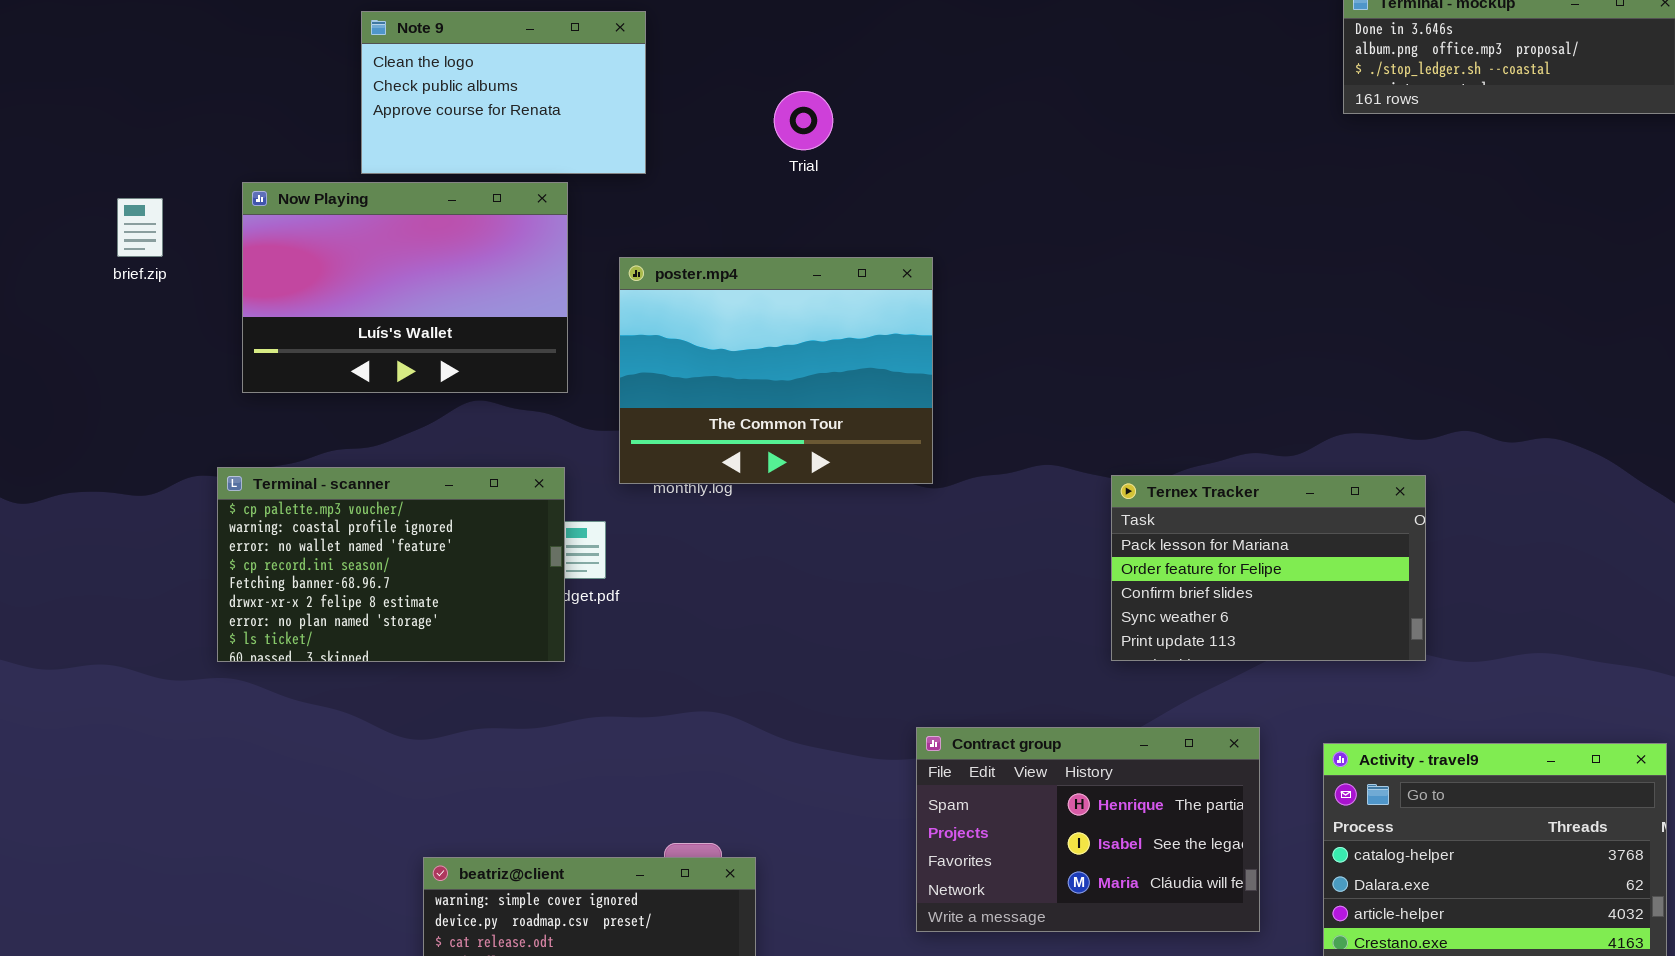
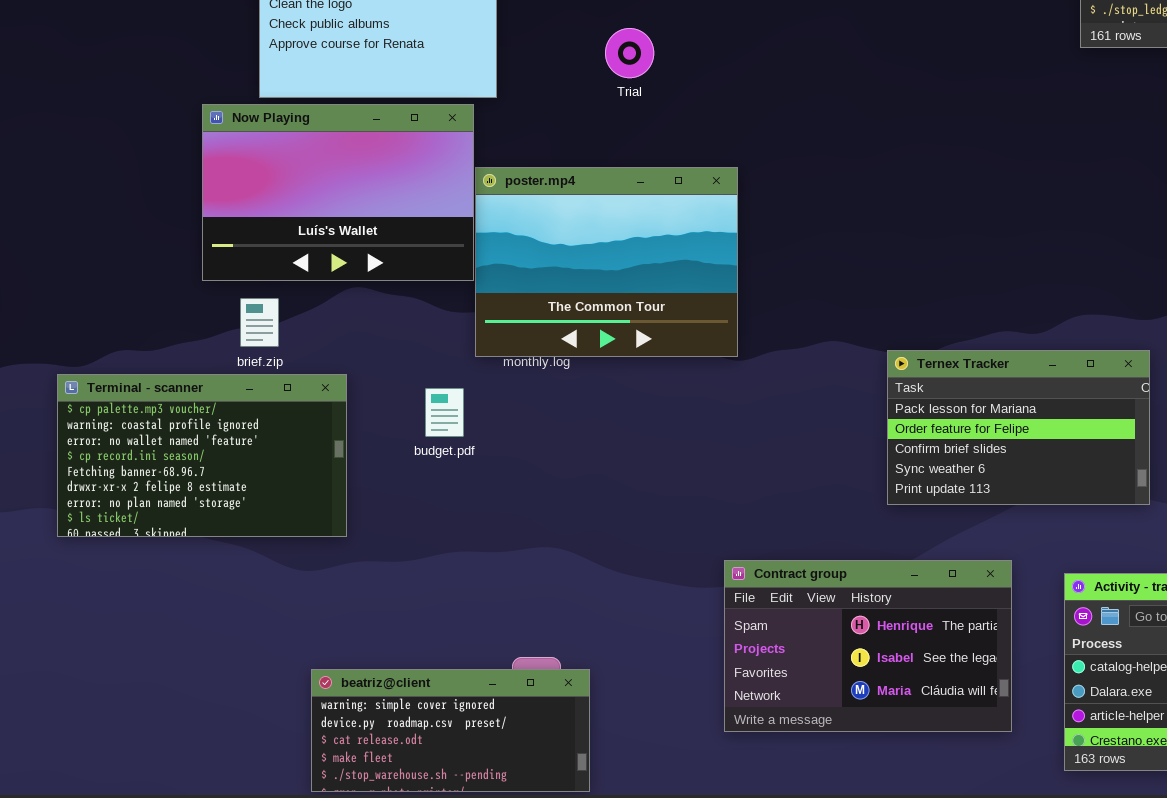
Now Playing: [242,182,568,393] -> [202,104,474,281], moved
brief.zip: [117,198,163,257] -> [240,298,279,347], moved
Terminal - scanner: [217,467,565,662] -> [57,374,347,537], moved

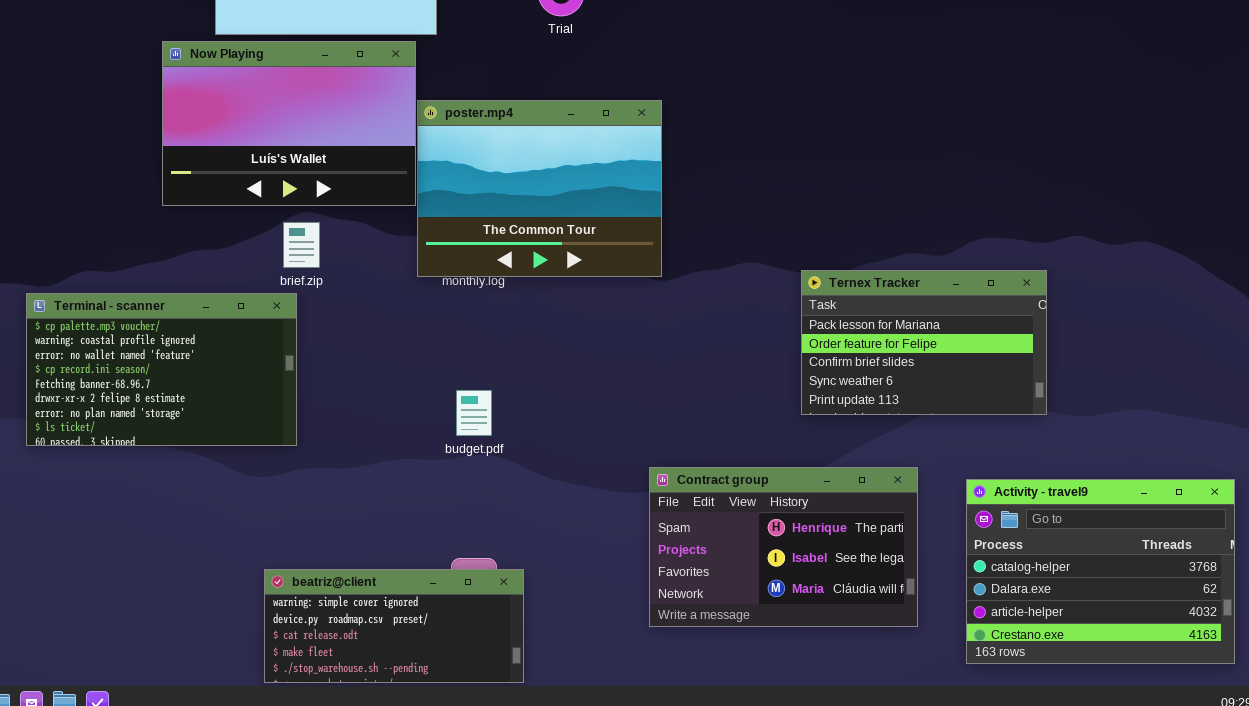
brief.zip: [240,298,279,347] -> [283,222,320,268], moved
budget.pdf: [425,388,464,437] -> [456,390,492,436], moved

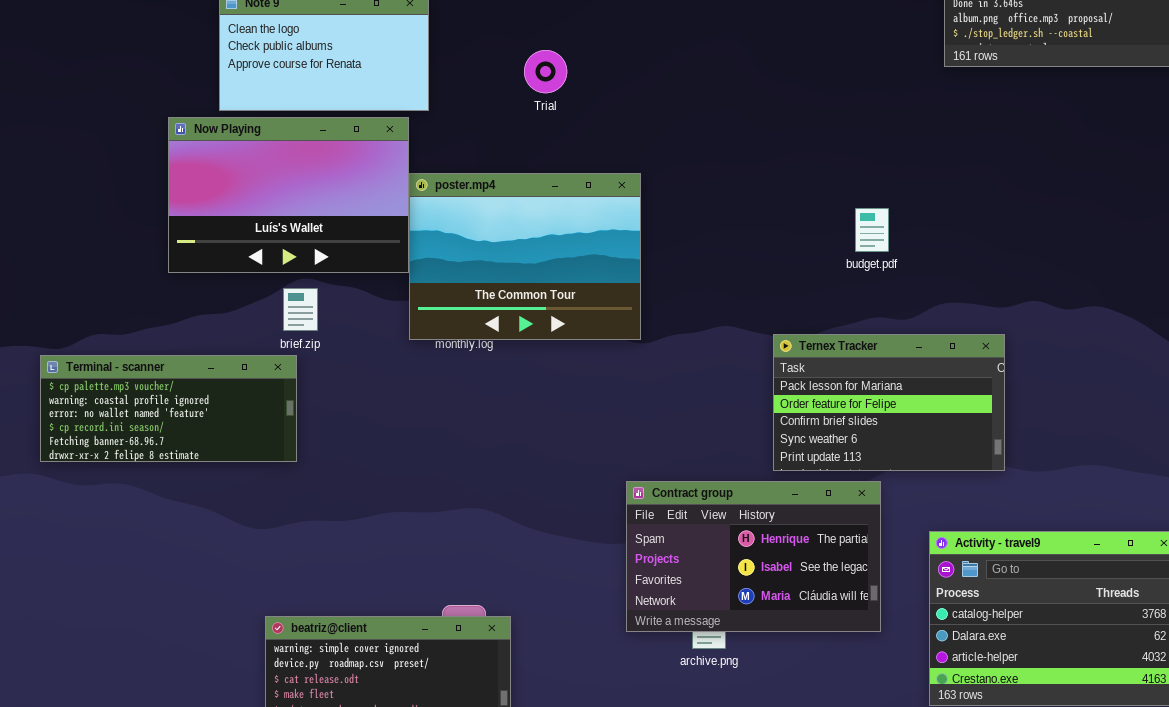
Terminal - scanner: [26,293,297,446] -> [40,355,297,462], resized
budget.pdf: [456,390,492,436] -> [855,208,889,252], moved
Contract group: [649,467,918,627] -> [626,481,881,632], moved

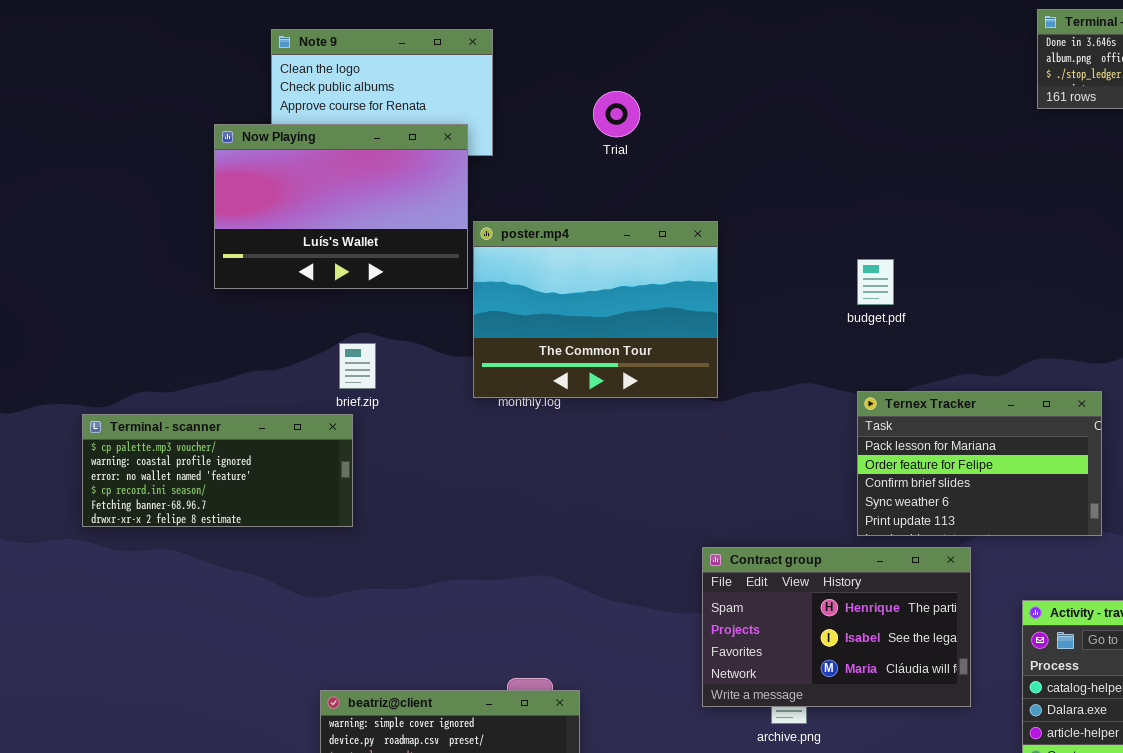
Now Playing: [168,117,409,273] -> [214,124,468,289], moved
budget.pdf: [855,208,889,252] -> [857,259,894,305], moved

